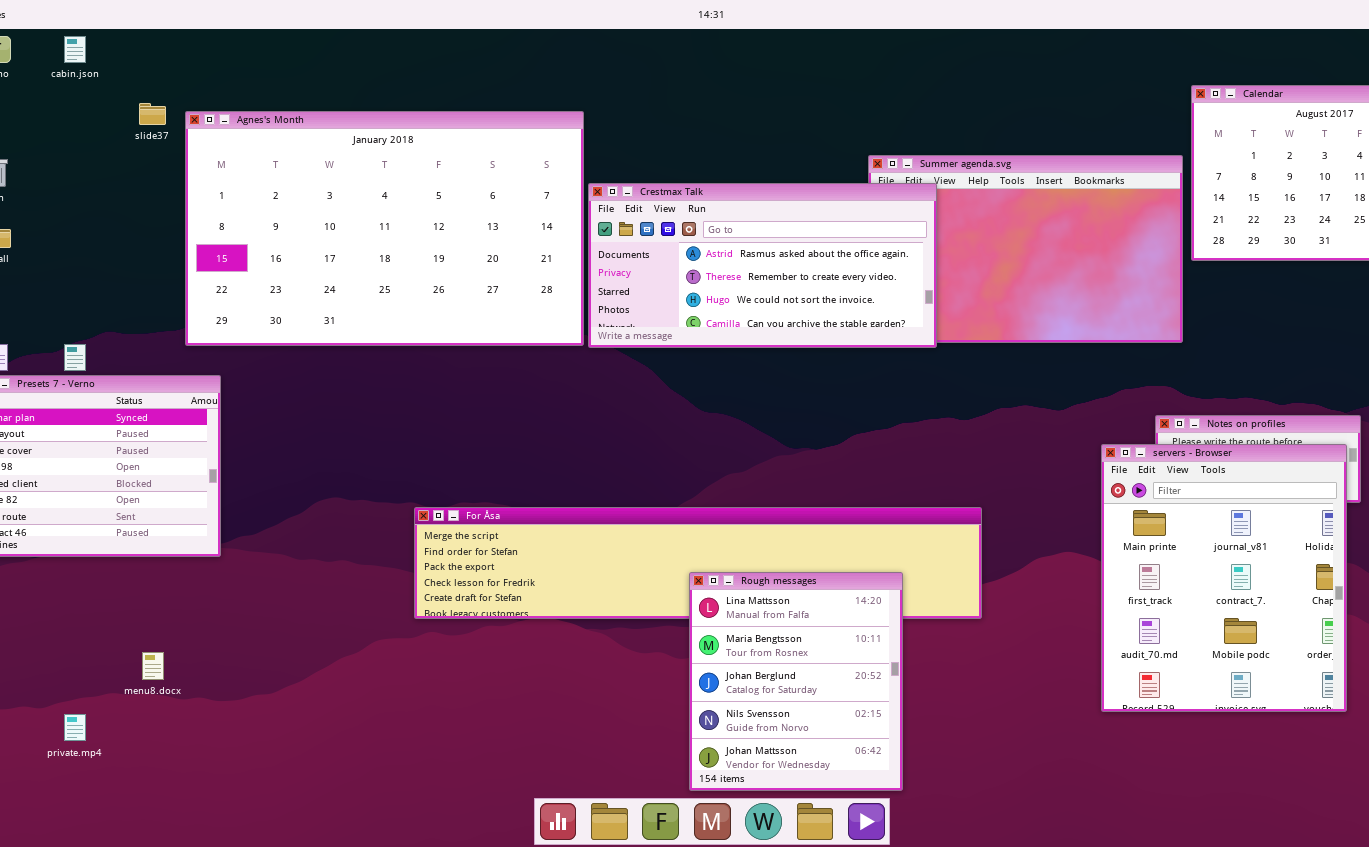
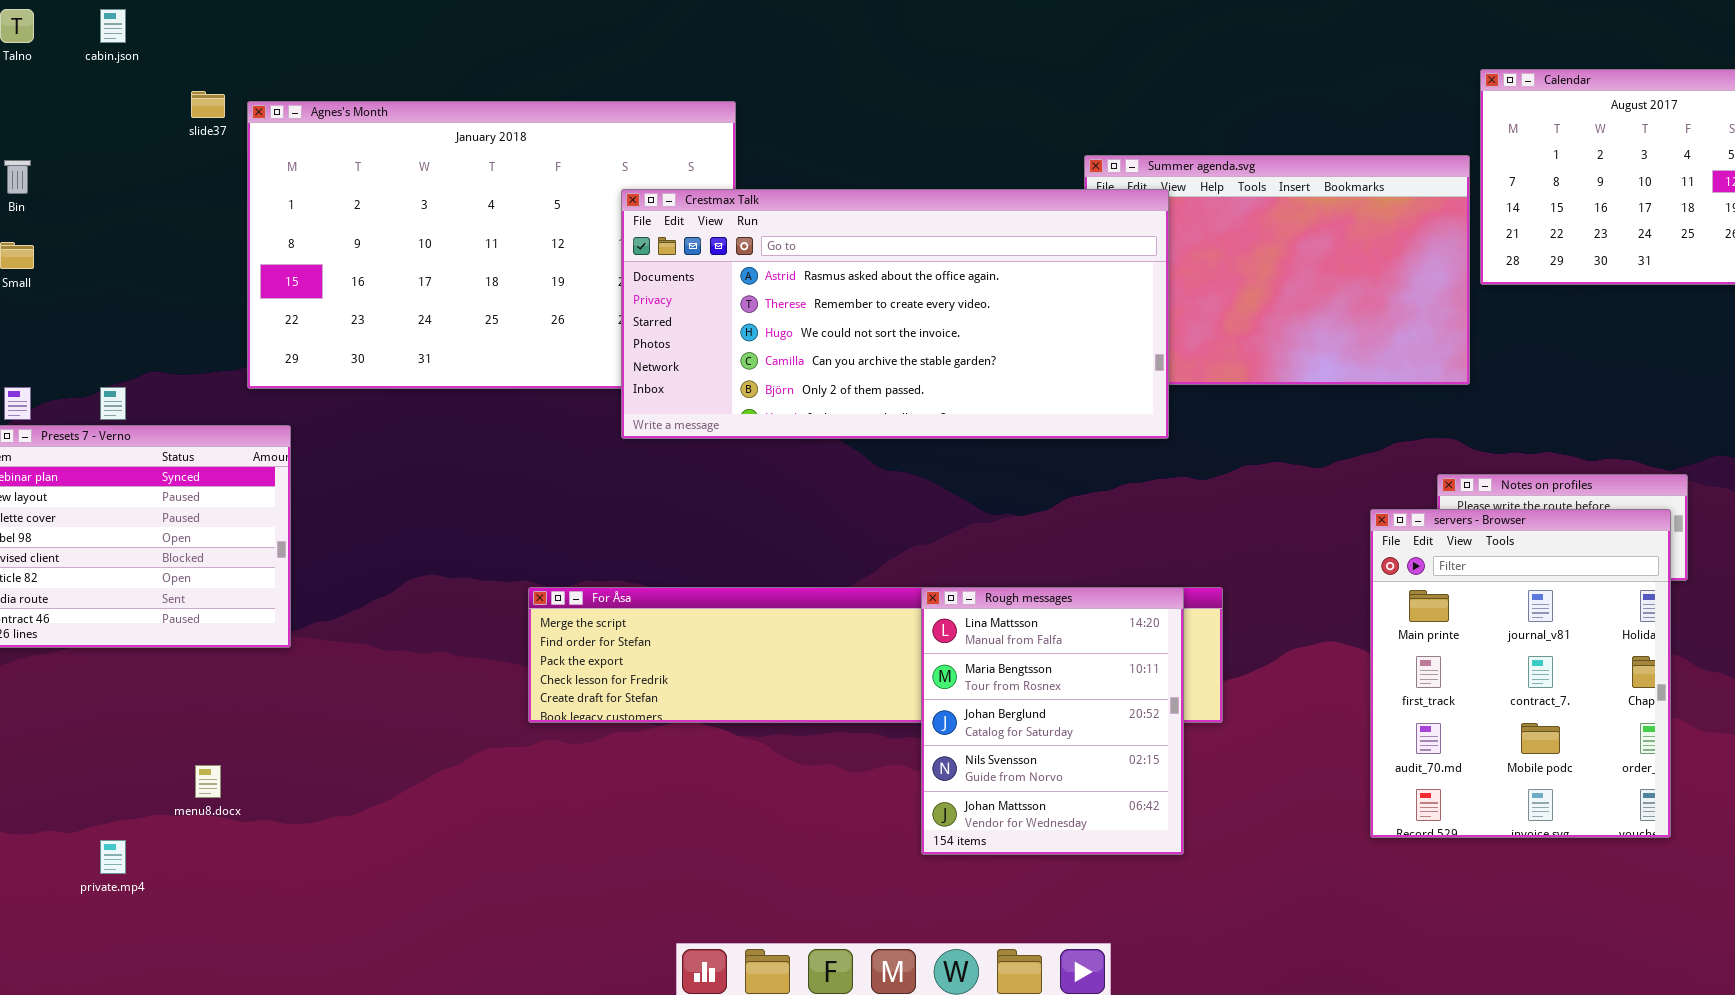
Crestmax Talk: [588,183,937,348] -> [621,189,1169,439], resized
Rough messages: [689,572,903,791] -> [921,587,1184,855], moved

